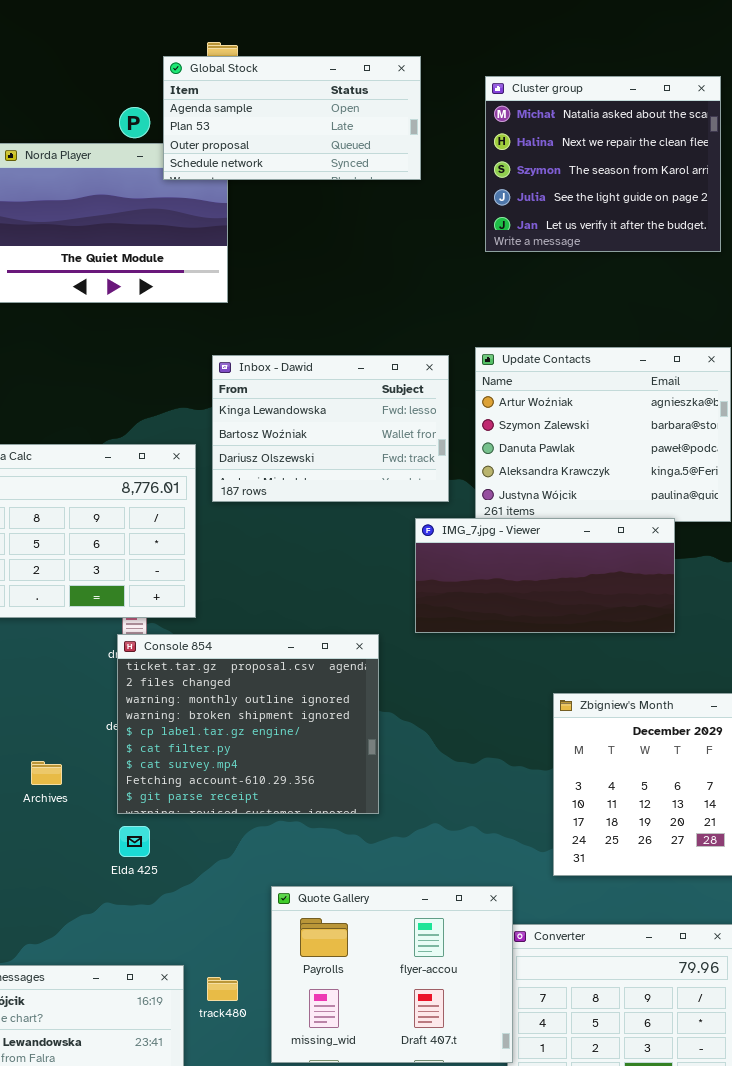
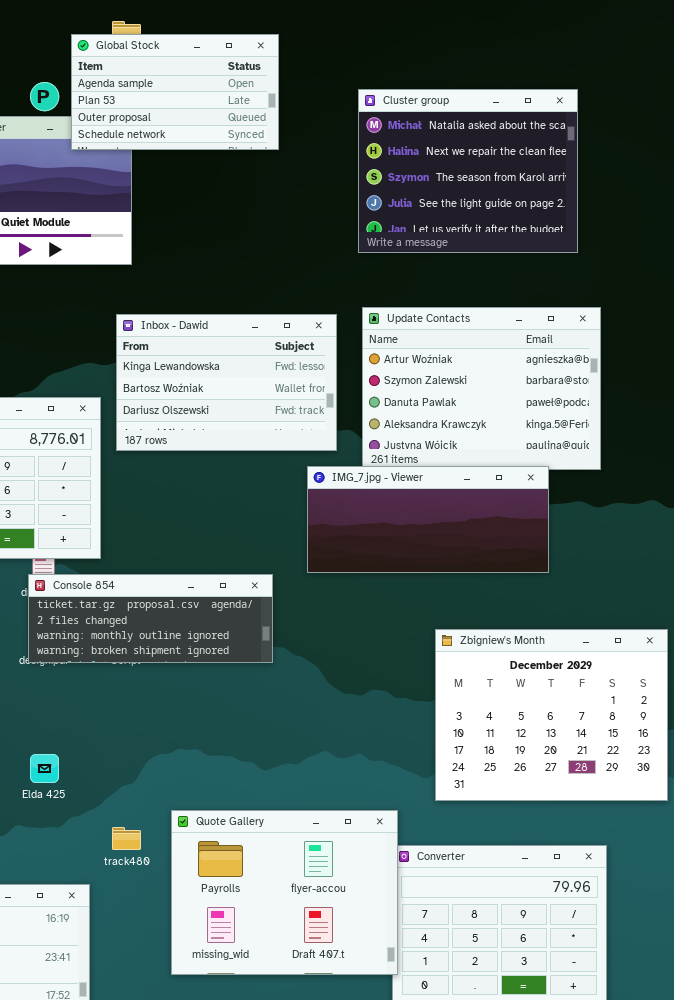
Global Stock: [163,56,421,180] -> [71,34,279,150], resized
Cluster group: [485,76,721,252] -> [358,89,578,253], moved
Console 854: [117,634,379,814] -> [28,574,273,663], resized
track480: [207,977,238,1001] -> [112,827,141,850], moved

